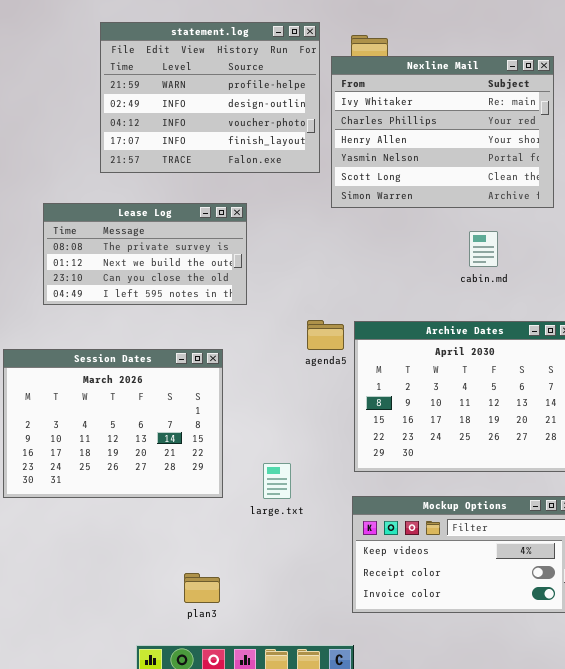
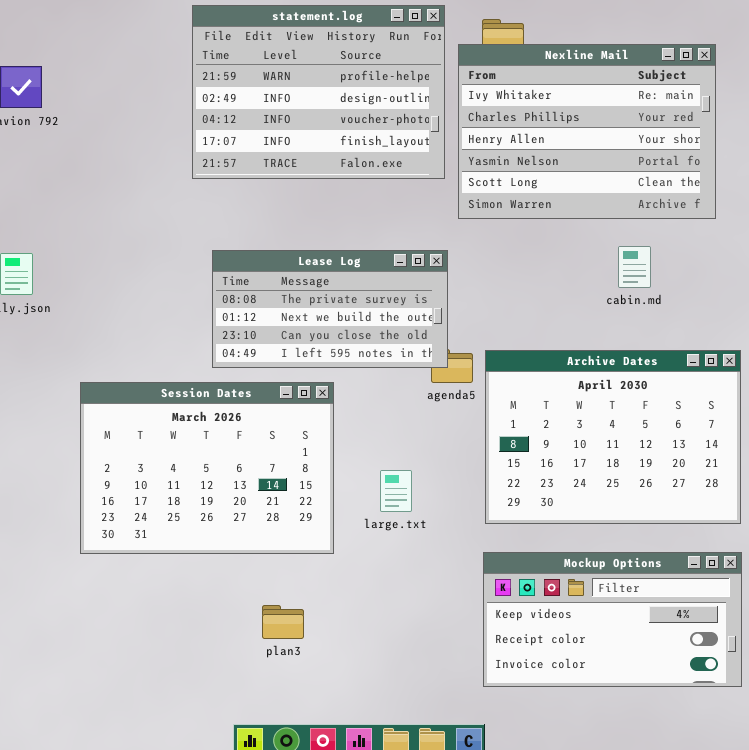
Lease Log: [43,203,247,305] -> [212,250,448,368], moved
large.txt: [263,463,291,499] -> [380,470,412,512], moved
plan3: [184,573,220,603] -> [262,605,304,639], moved

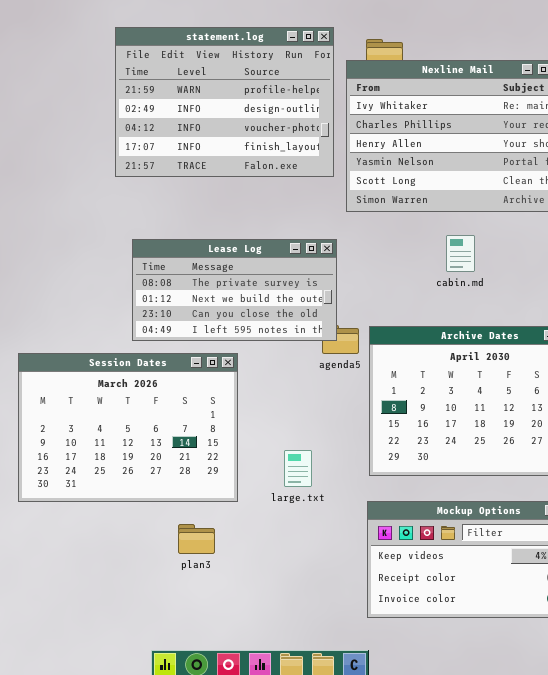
cabin.md: [618,246,651,288] -> [446,235,475,272], moved
large.txt: [380,470,412,512] -> [284,450,312,487], moved
plan3: [262,605,304,639] -> [178,524,215,554], moved

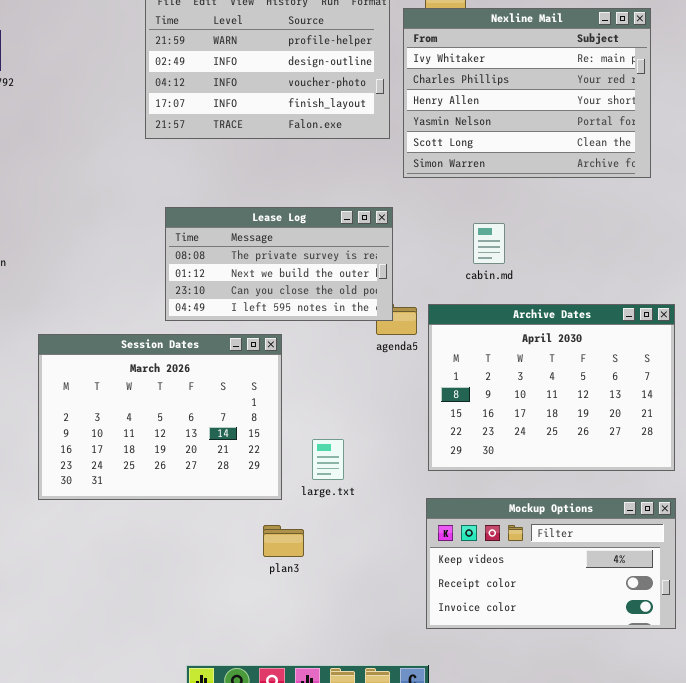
cabin.md: [446,235,475,272] -> [473,223,505,264], moved
large.txt: [284,450,312,487] -> [312,439,344,480], moved
plan3: [178,524,215,554] -> [263,525,304,557], moved

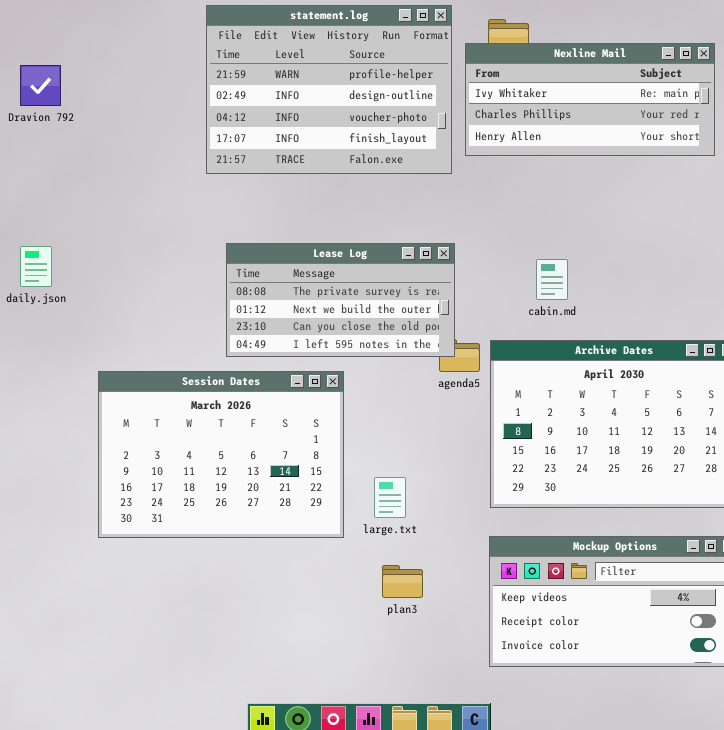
Nexline Mail: [403,8,651,178] -> [465,43,715,156], resized
plan3: [263,525,304,557] -> [382,565,423,598], moved

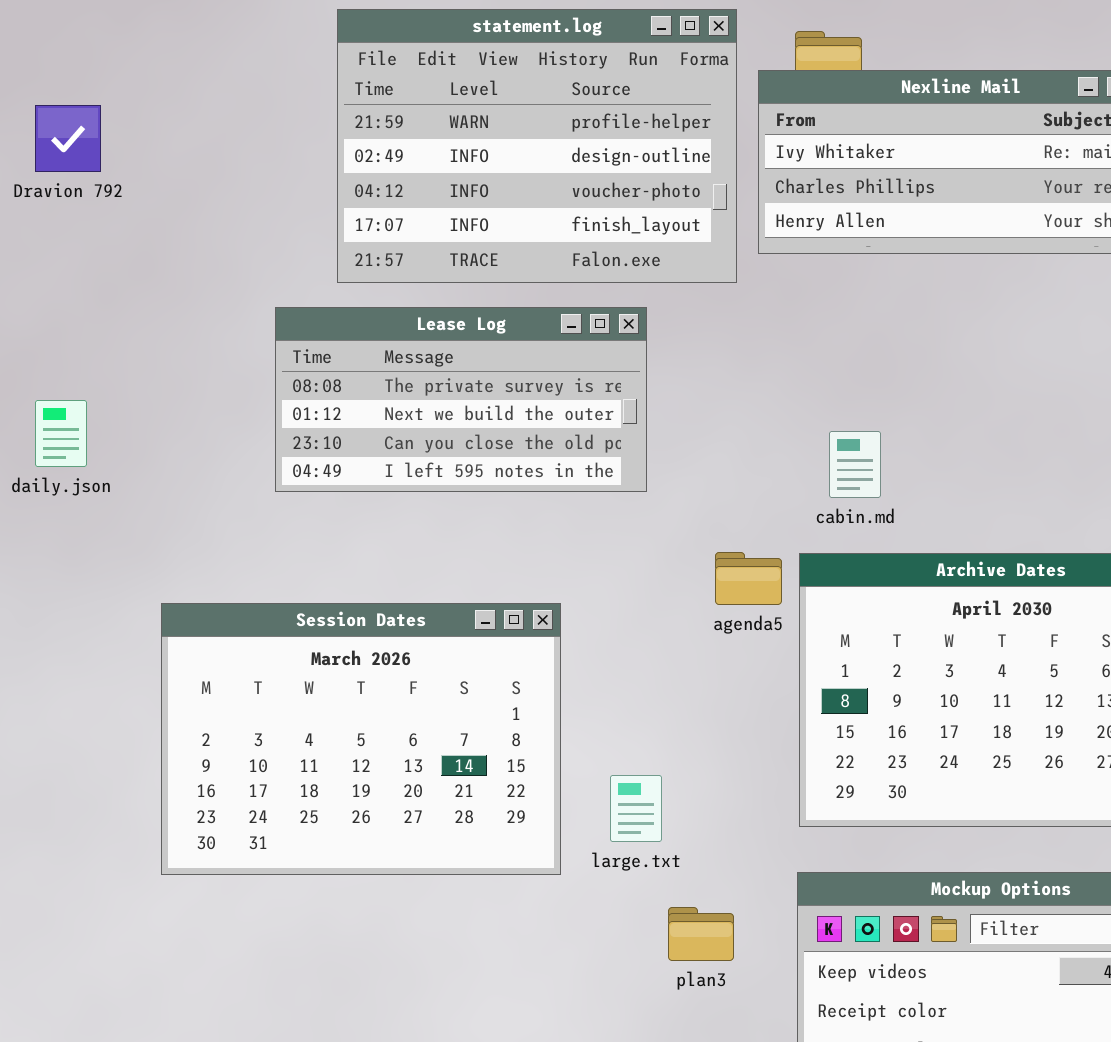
Lease Log: [226,243,455,357] -> [275,307,647,492], moved
cabin.md: [536,259,568,300] -> [829,431,881,498], moved
plan3: [382,565,423,598] -> [668,907,734,961], moved

